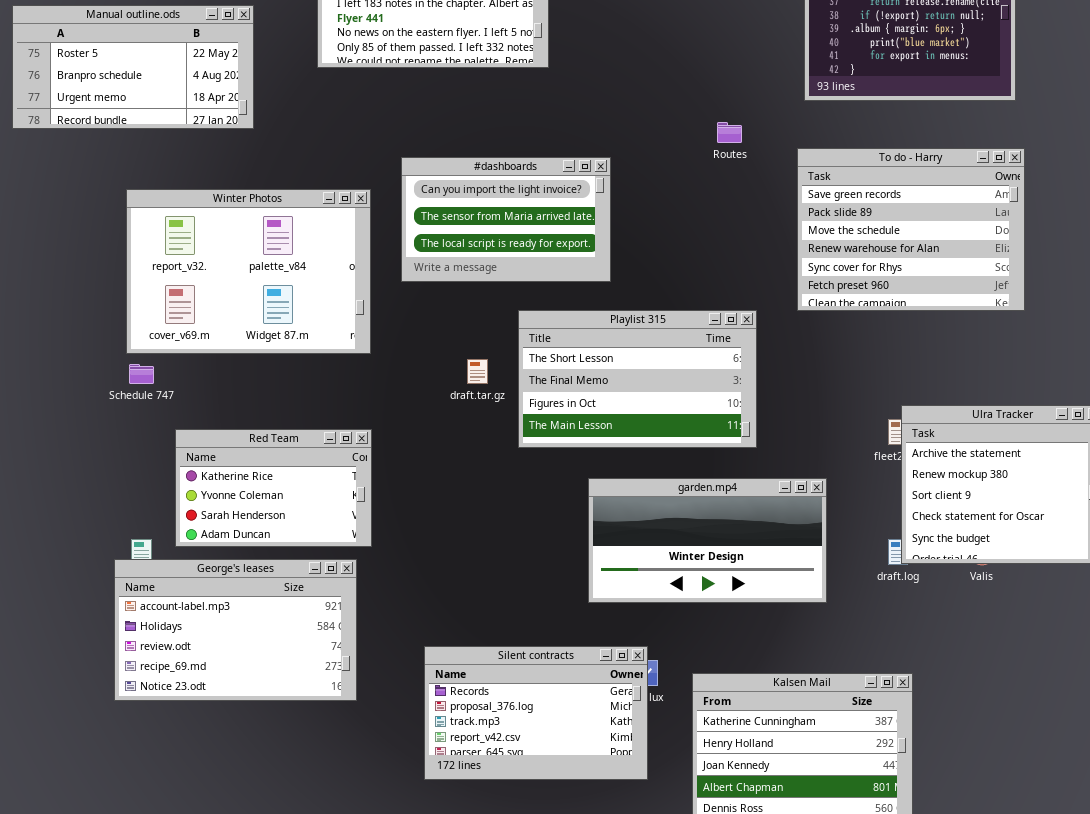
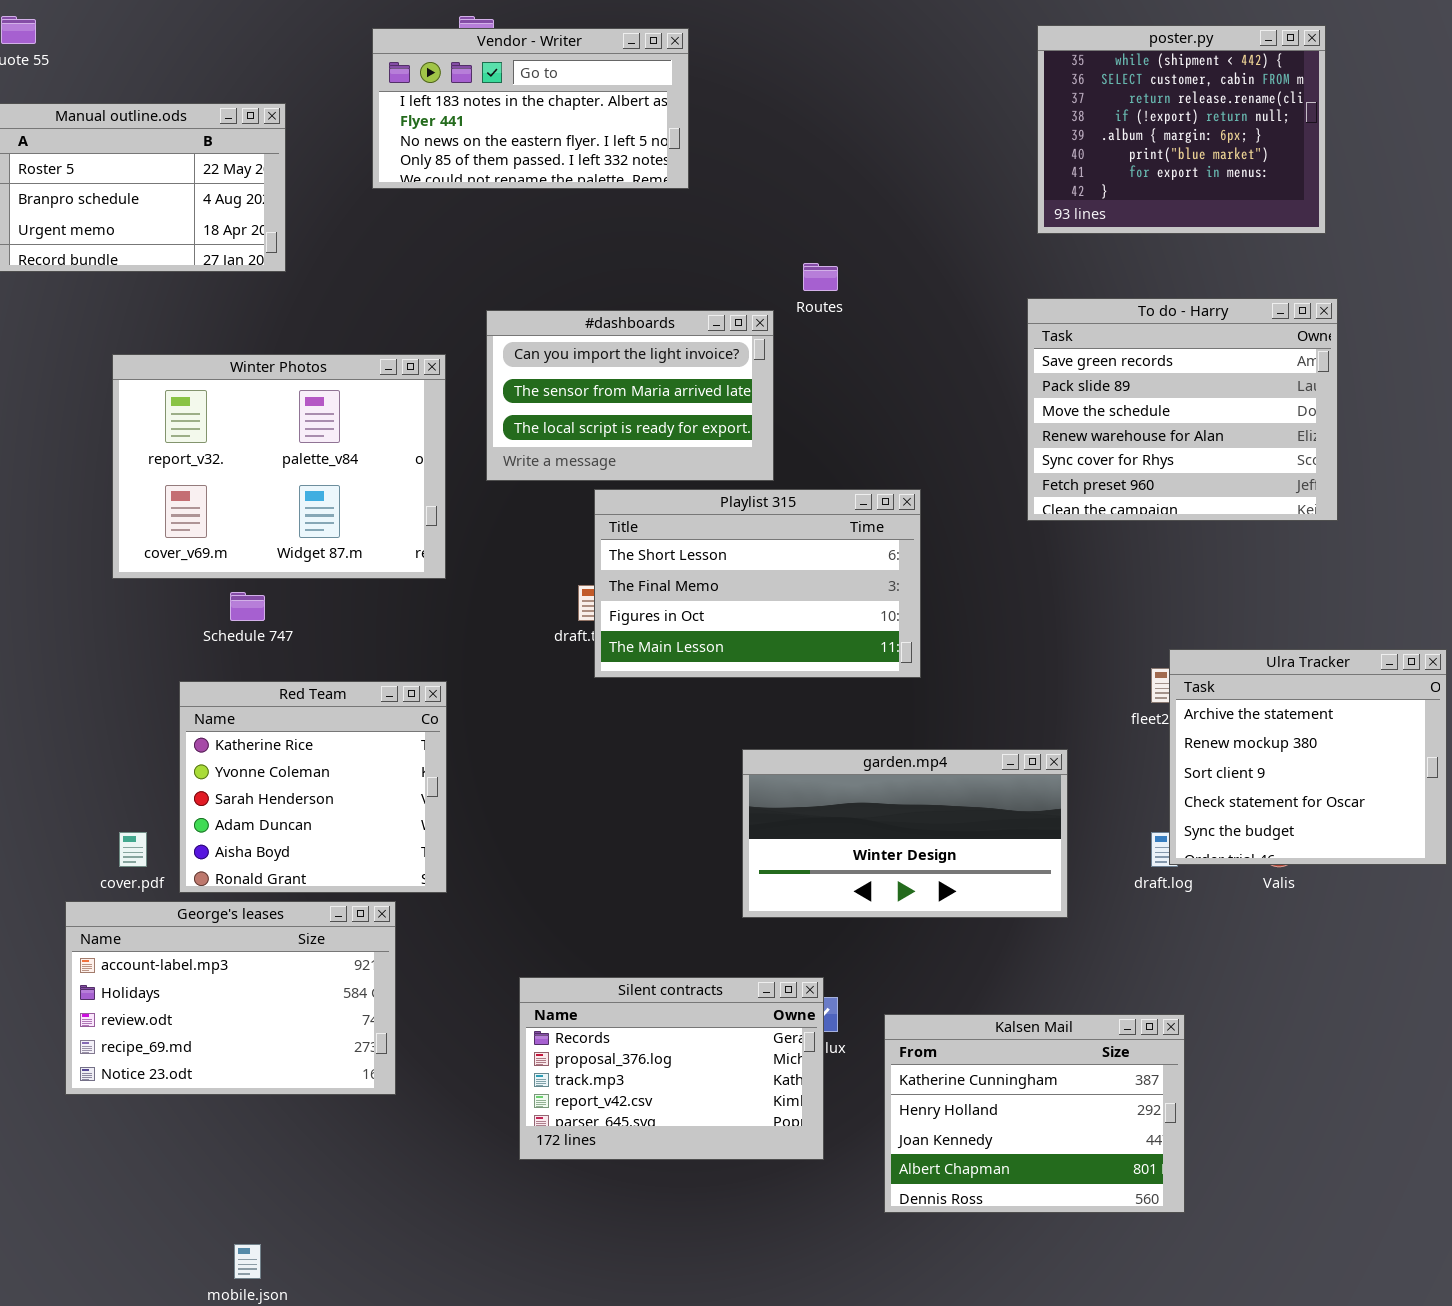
Routes: [717,122,742,143] -> [803,263,838,291], moved
Playlist 315: [518,310,757,448] -> [594,489,921,678], moved
Schedule 747: [129,364,154,384] -> [230,592,265,621], moved
Red Team: [175,429,372,547] -> [179,681,447,893], resized
George's leases: [114,559,357,701] -> [65,901,396,1095], moved

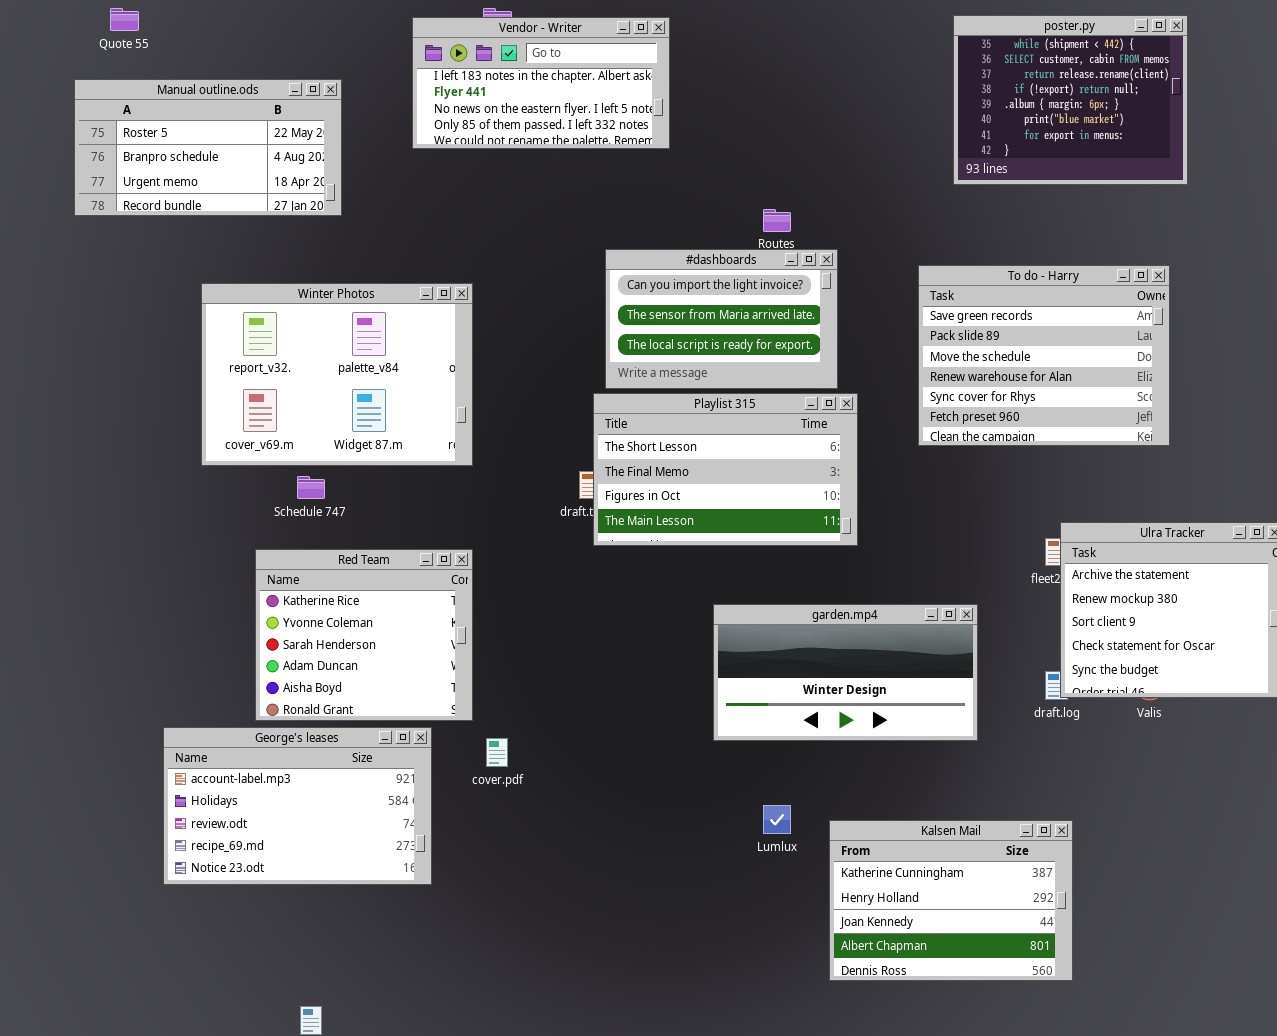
To do - Harry: [1027,298,1338,521] -> [918,265,1170,446], moved
#dashboards: [486,310,774,481] -> [605,249,838,389], moved
cover.pdf: [119,832,147,867] -> [486,738,508,767], moved
Silent contracts: [519,977,824,1160] -> none, closed

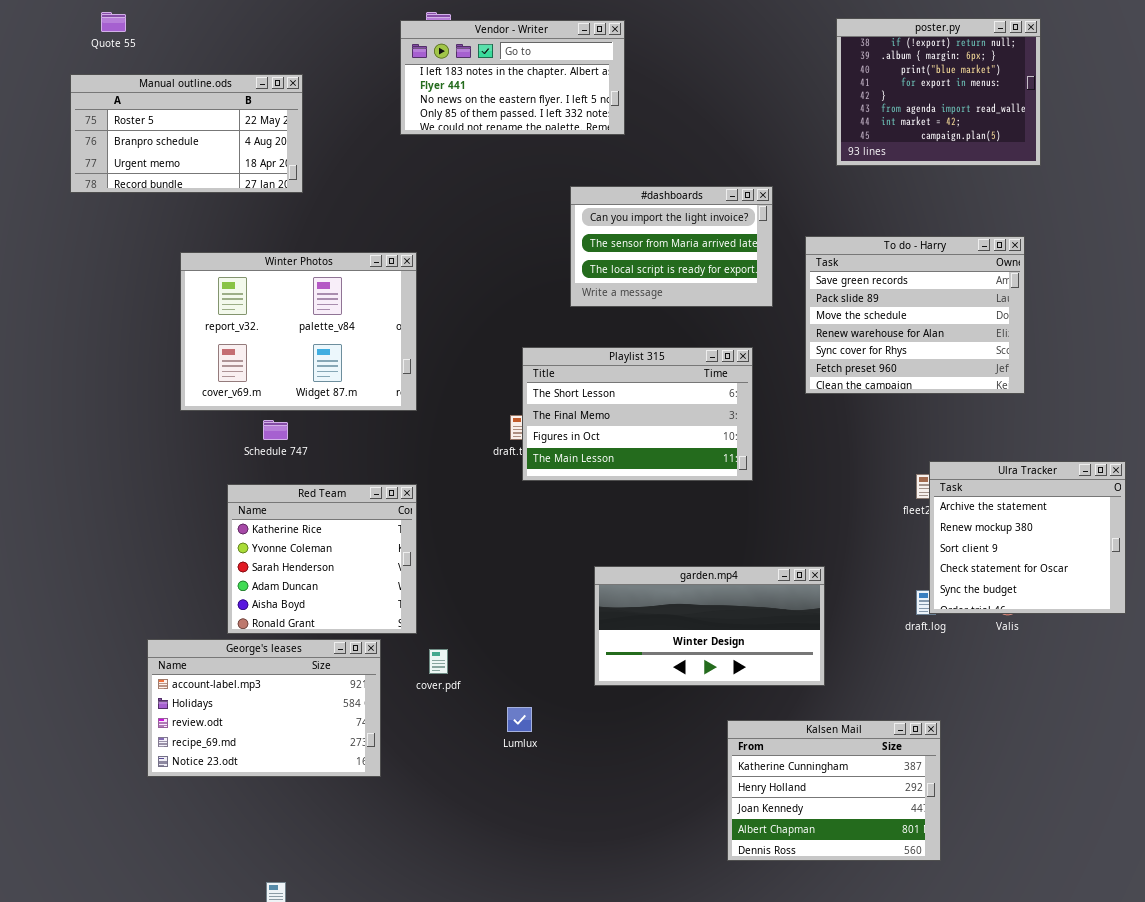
poster.py: [953,15,1188,185] -> [836,18,1041,166], scrolled down 3 rows
Vendor - Writer: [412,17,670,149] -> [400,20,625,135], moved
#dashboards: [605,249,838,389] -> [570,186,773,307], moved
garden.mp4: [713,604,978,741] -> [594,566,825,686], moved
Lumlux: [763,805,791,834] -> [507,707,532,732], moved

